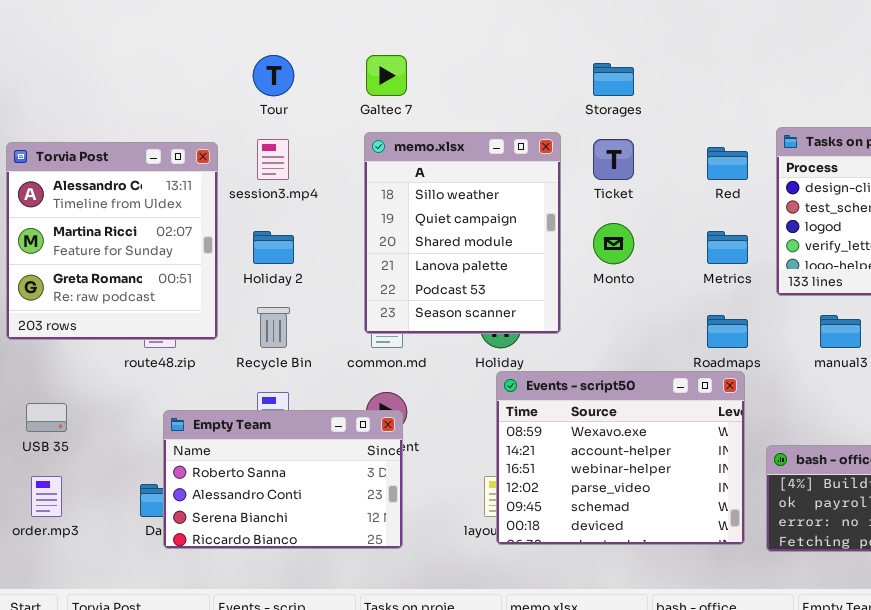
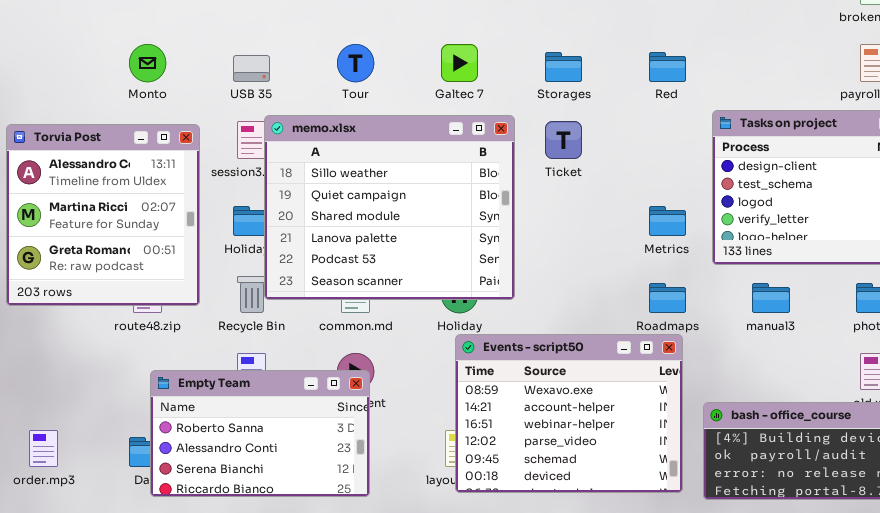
Tour: [253,55,294,96] -> [337,44,374,82], moved
Galtec 7: [366,55,407,96] -> [441,44,478,82], moved
memo.xlsx: [364,132,561,334] -> [264,115,515,300], resized
Red: [707,147,748,180] -> [649,52,686,82], moved
Monto: [593,223,634,264] -> [129,44,166,82], moved
USB 35: [26,403,67,432] -> [233,55,270,82], moved

